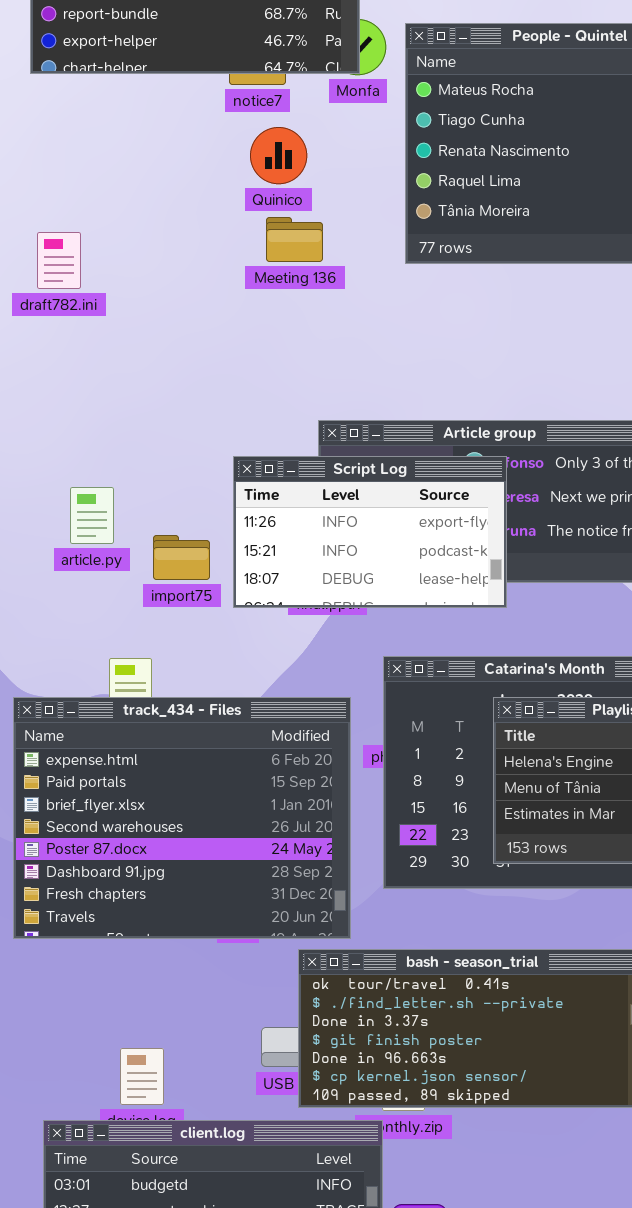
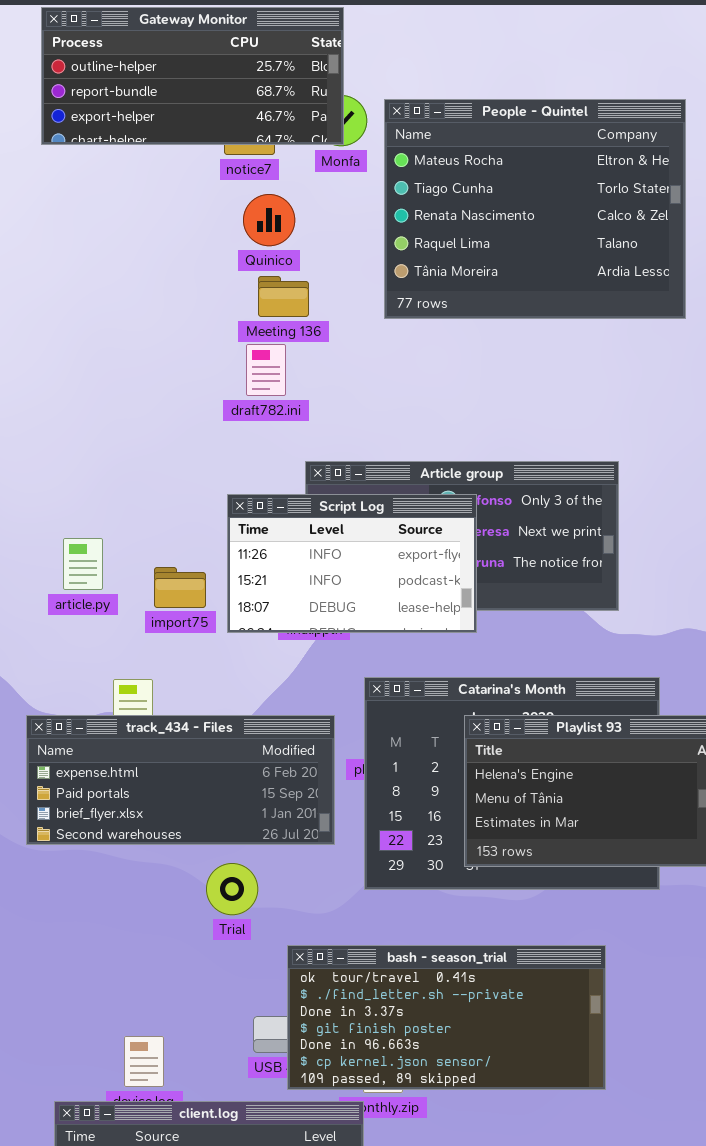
draft782.ini: [37,232,81,289] -> [246,344,286,396], moved
article.py: [70,487,114,544] -> [63,538,103,590], moved
track_434 - Files: [13,697,351,939] -> [26,715,335,845], resized

